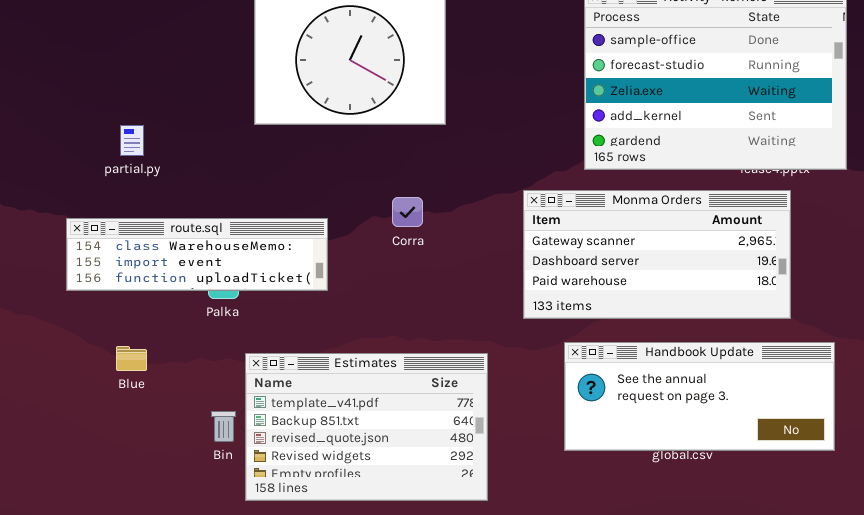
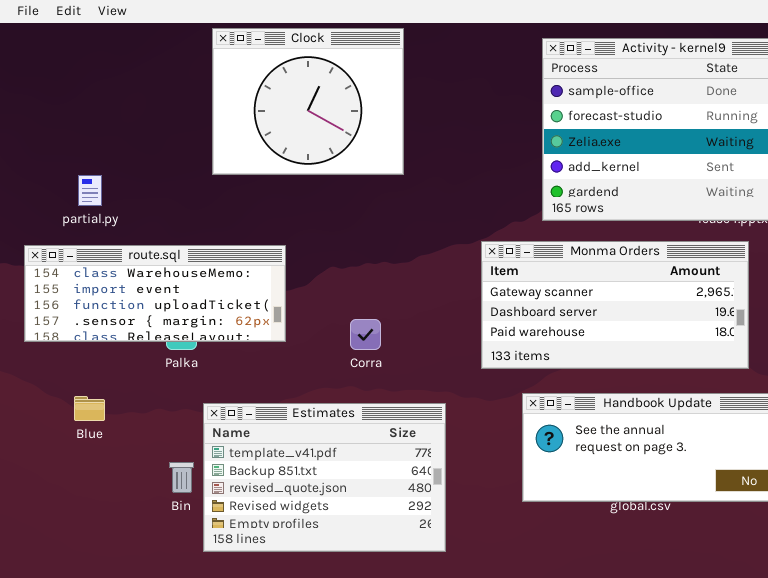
Corra: [392,197,423,227] -> [350,319,381,350], moved
route.sql: [66,218,328,291] -> [24,245,286,342], resized

